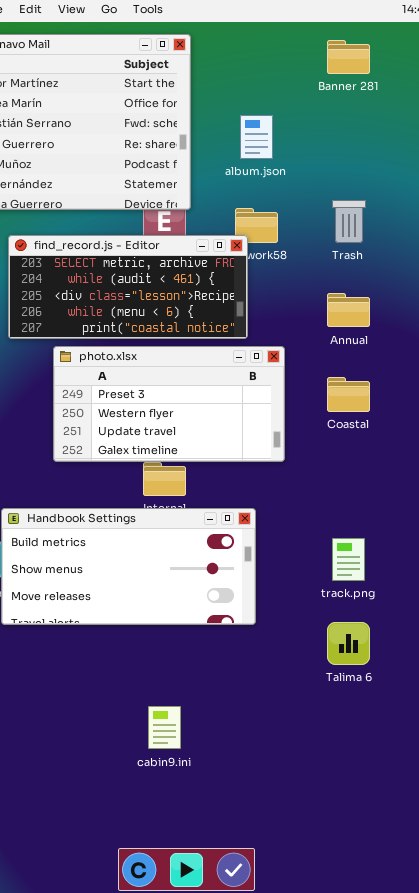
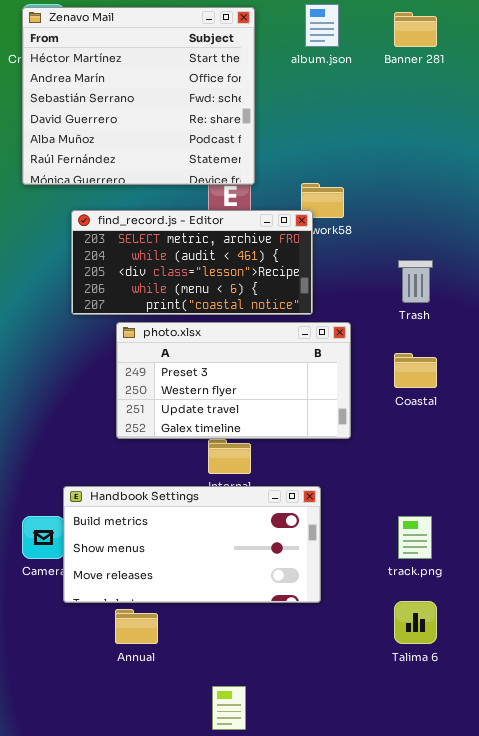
album.json: [240,115,273,159] -> [305,4,339,47], moved
Trash: [332,200,366,243] -> [398,260,433,303], moved
Annual: [327,293,370,327] -> [115,609,158,644], moved

